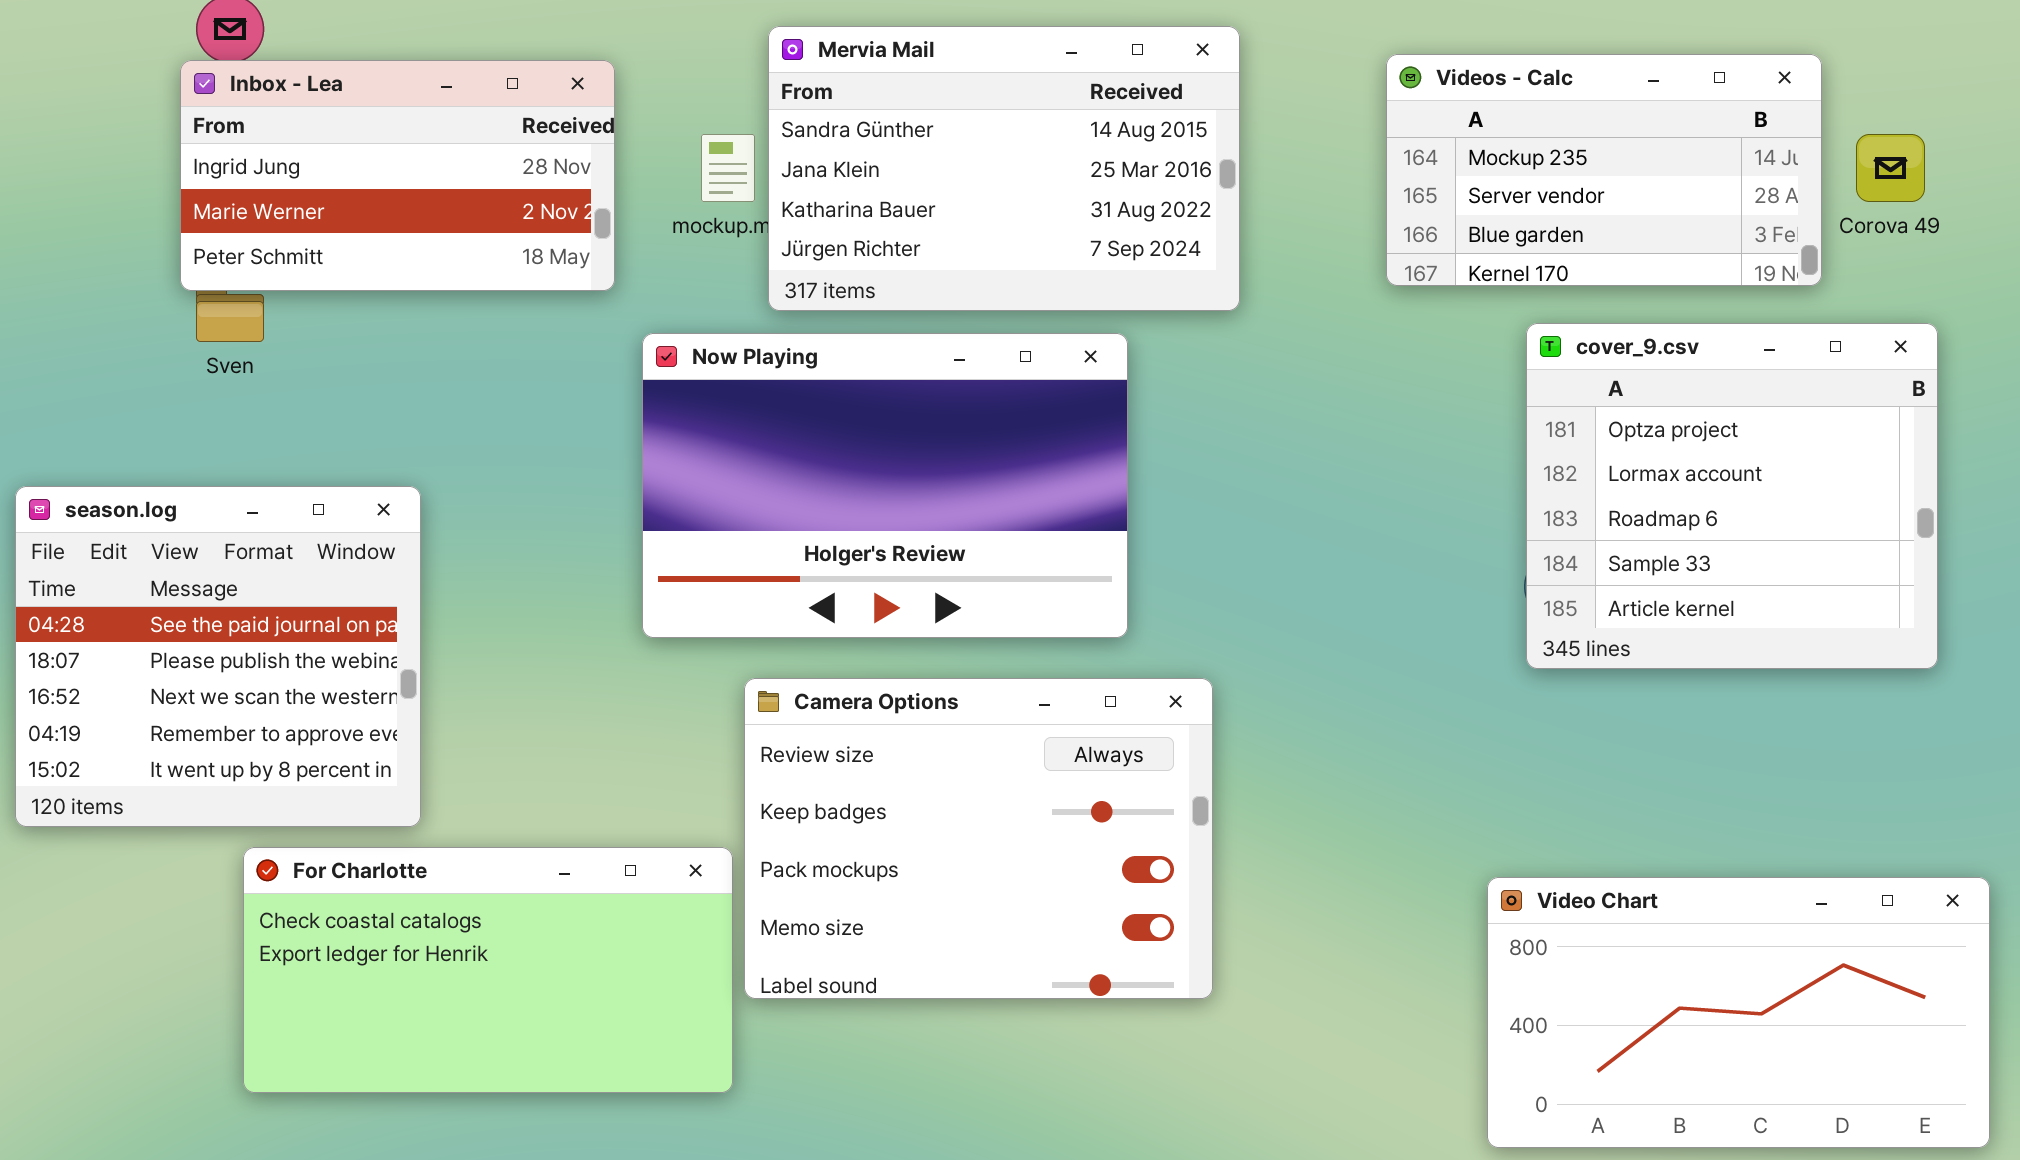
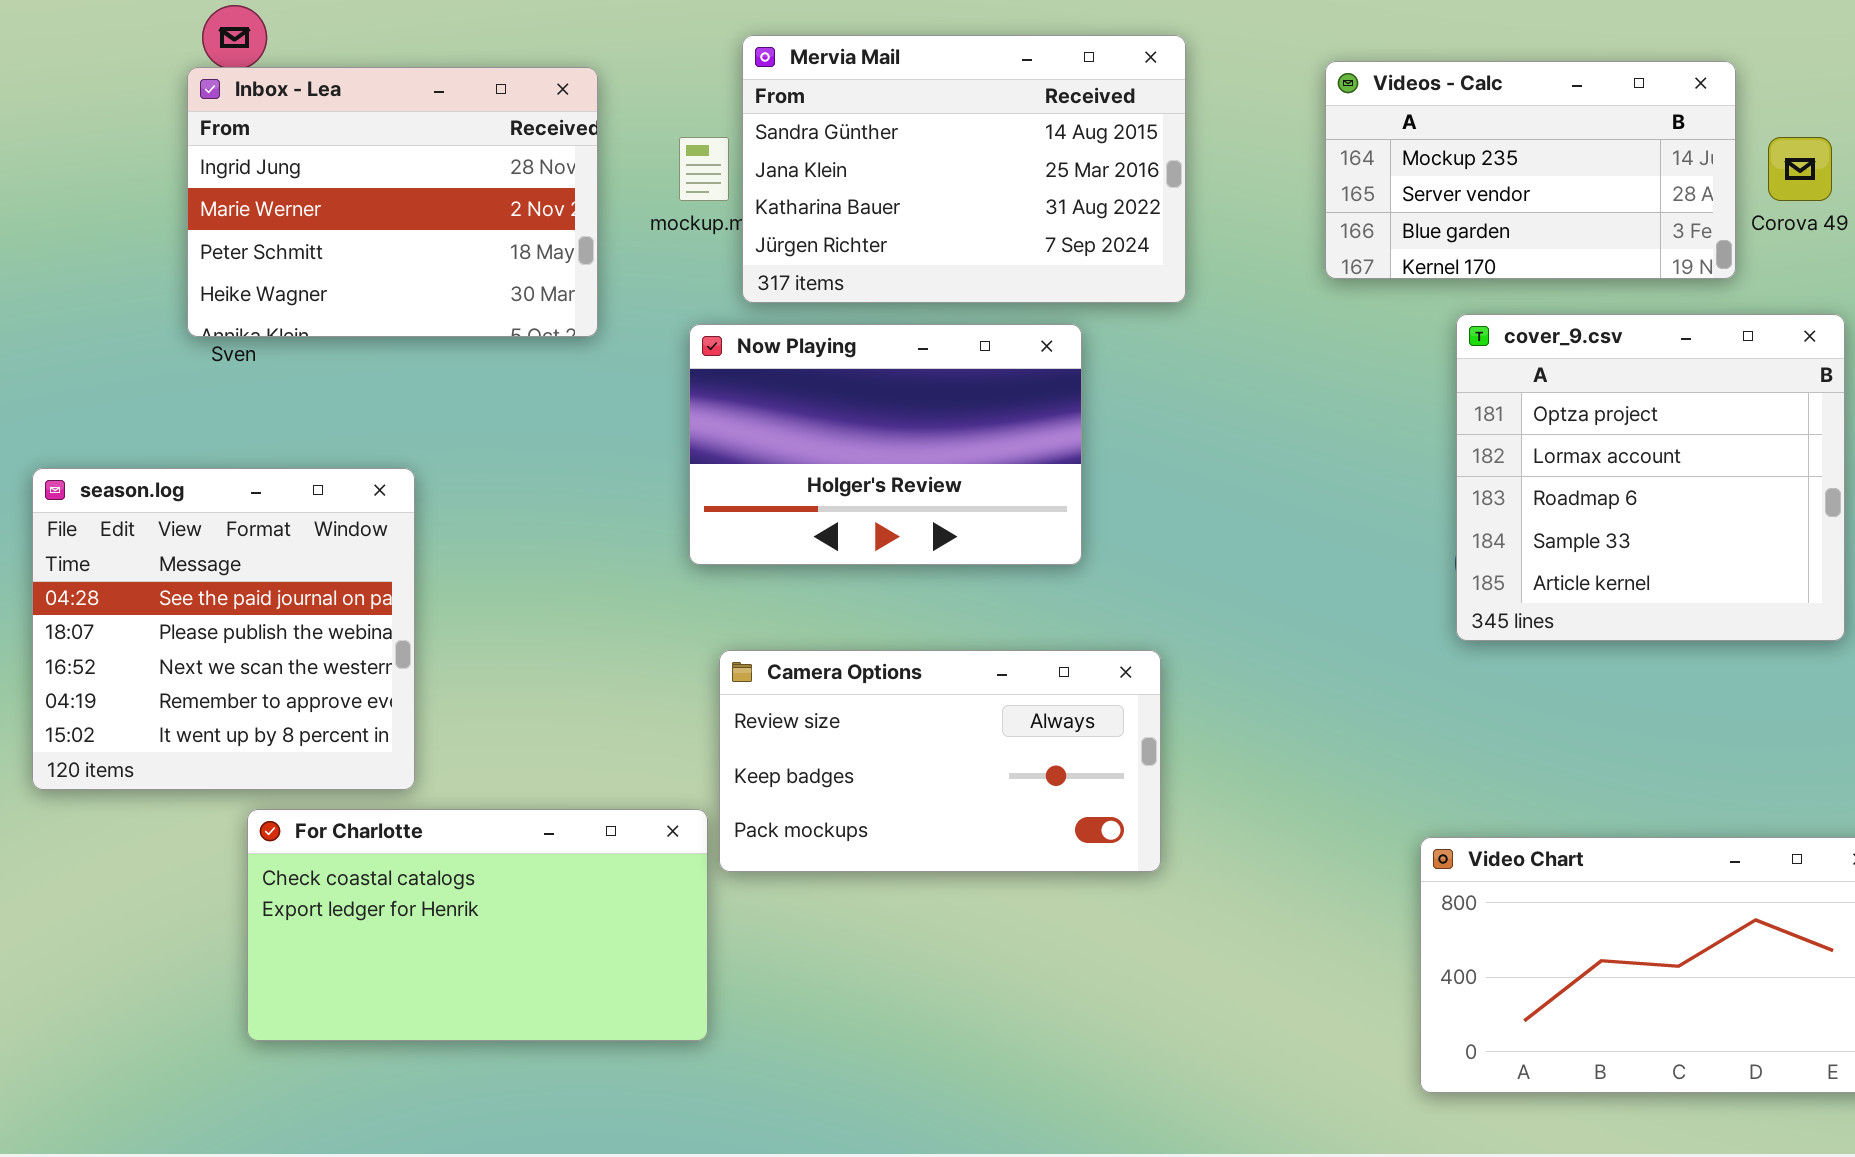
Inbox - Lea: [180,60,615,291] -> [187,67,598,337], resized
Now Playing: [642,333,1128,638] -> [689,324,1082,565], resized
Camera Options: [744,678,1213,999] -> [719,650,1161,872], resized

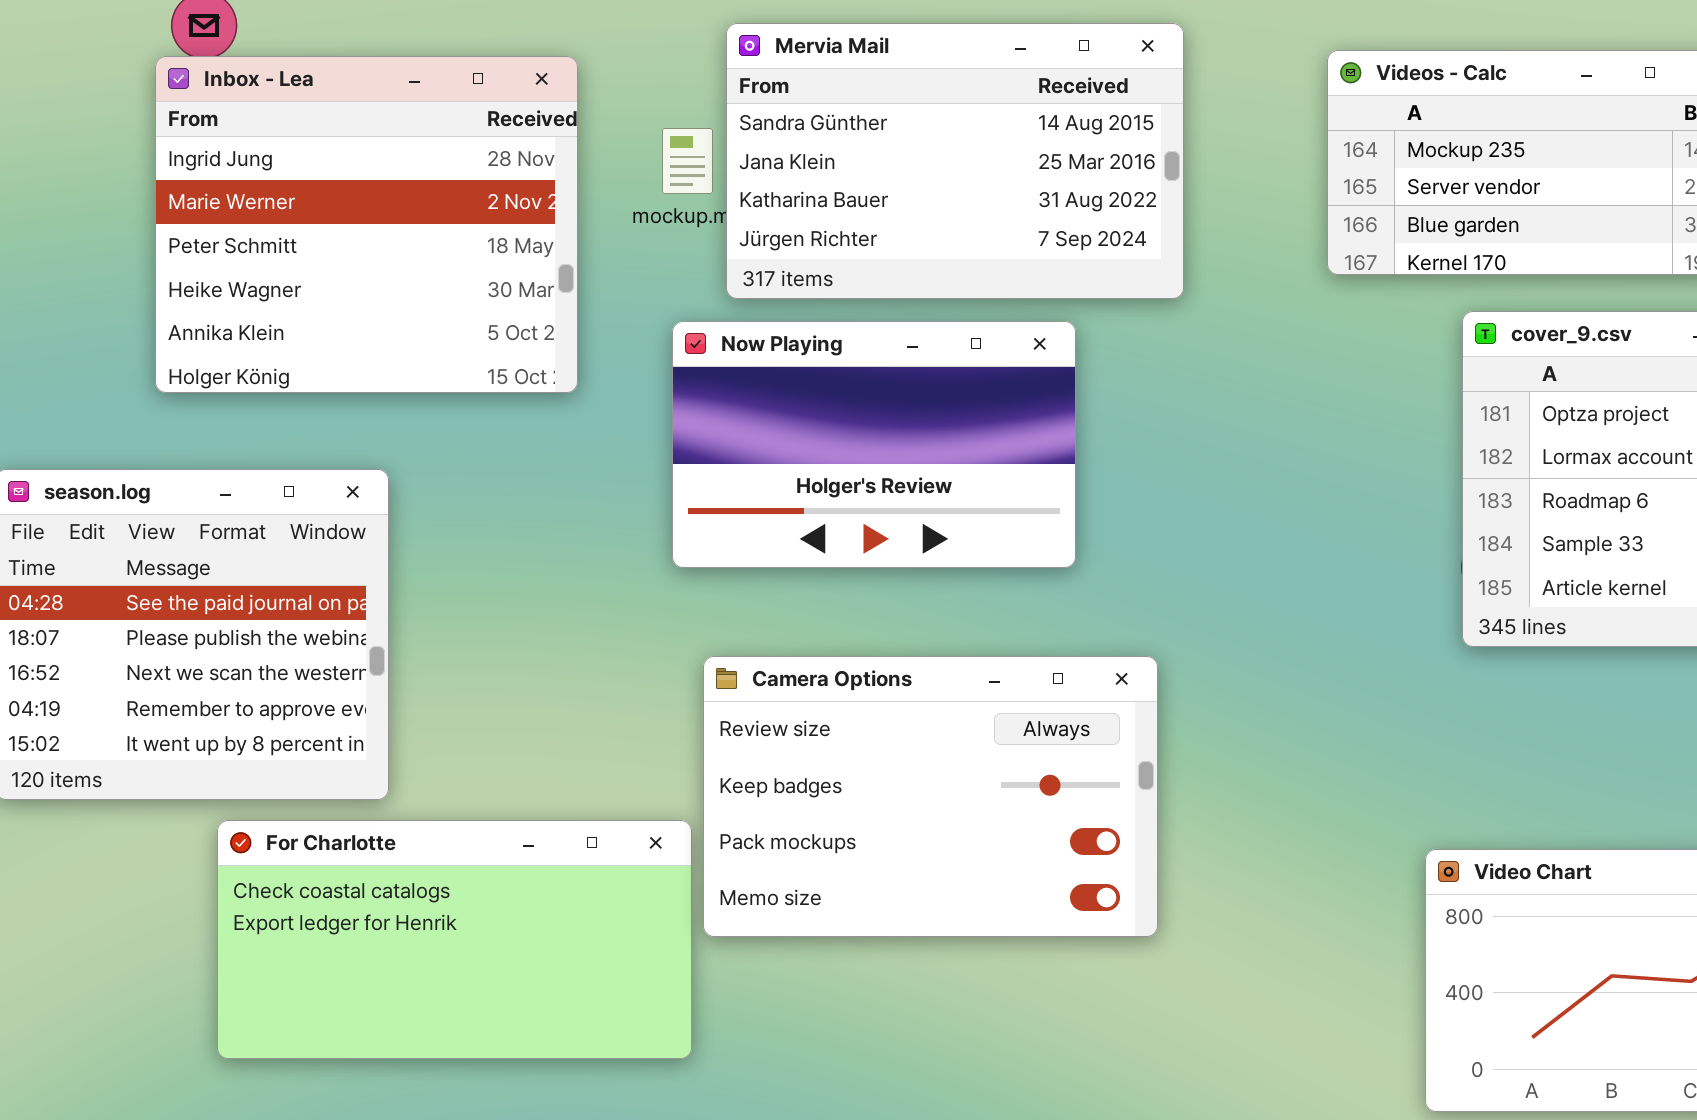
Inbox - Lea: [187,67,598,337] -> [155,56,578,393], resized
Camera Options: [719,650,1161,872] -> [703,656,1158,937], resized

